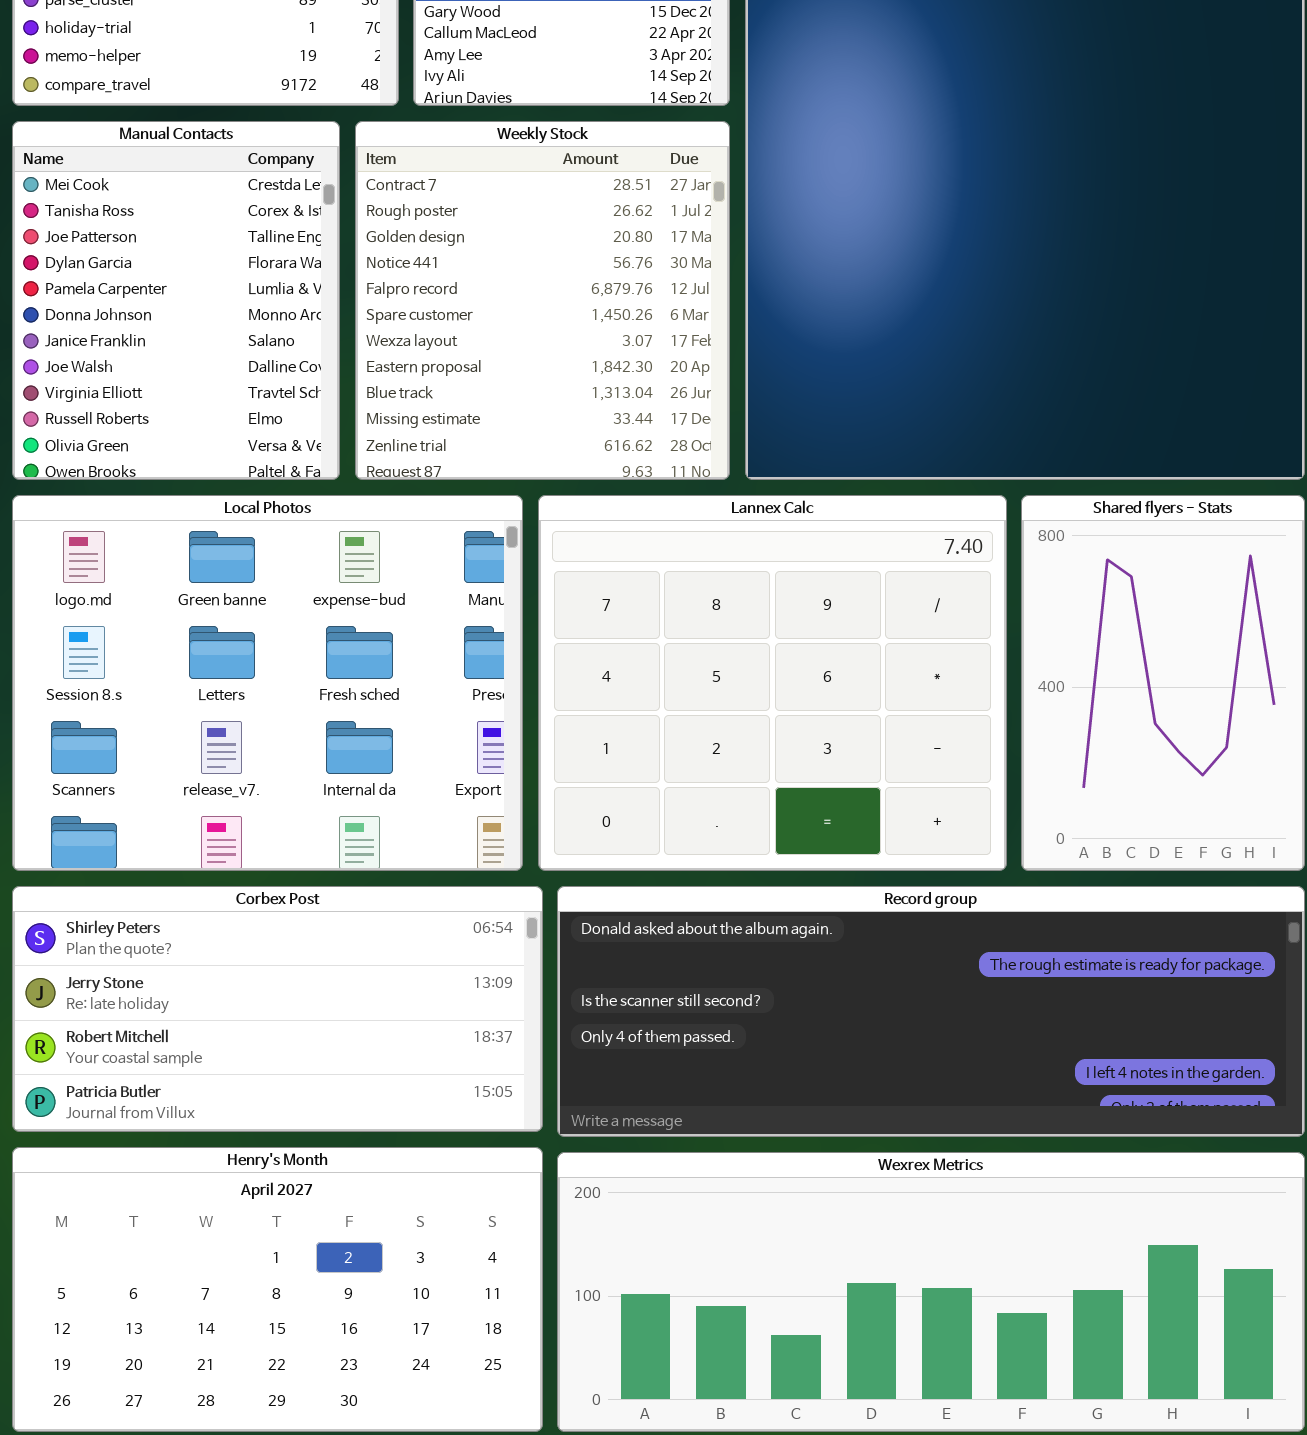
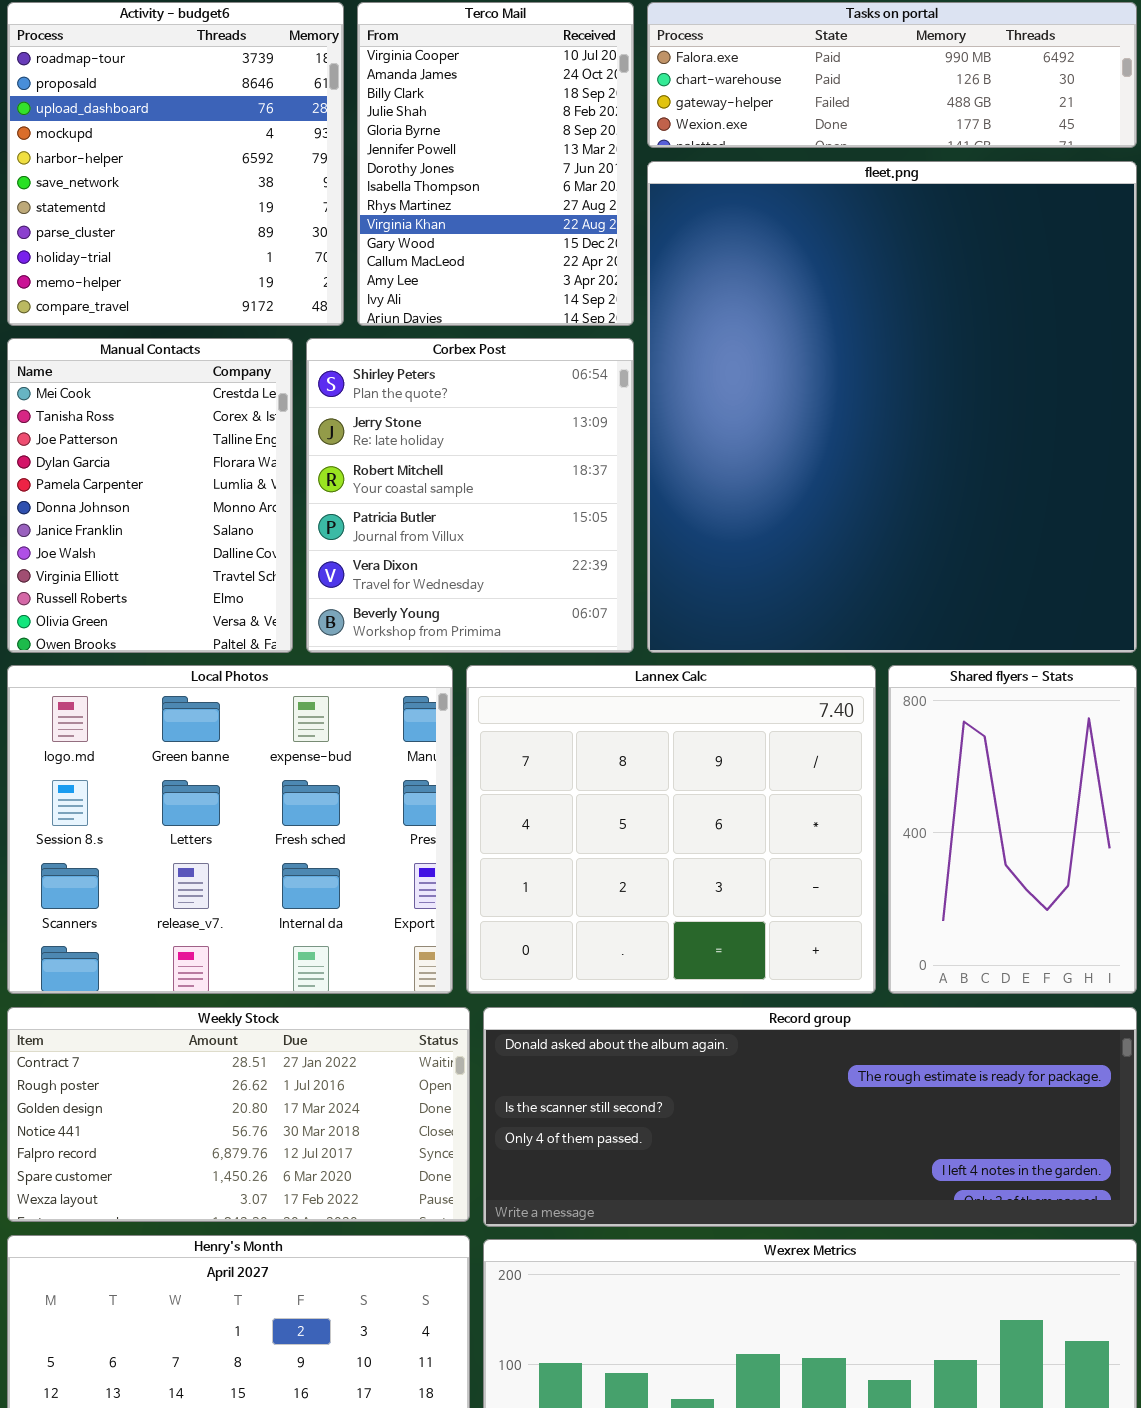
Weekly Stock: [355,121,730,480] -> [7,1007,470,1222], moved, resized
Corbex Post: [12,886,543,1132] -> [306,338,634,653], moved, resized

